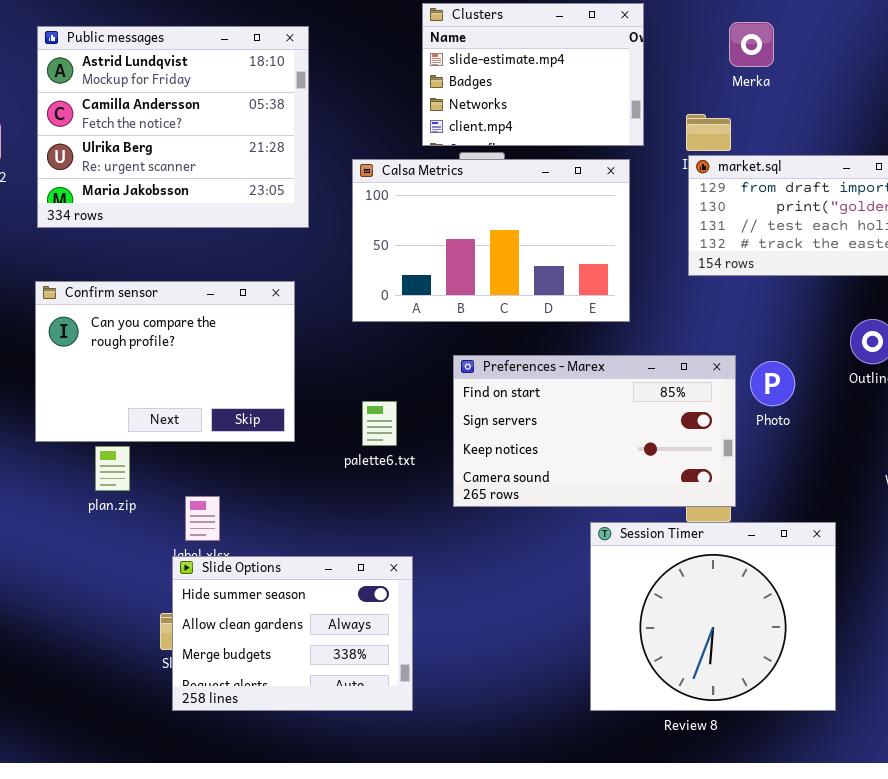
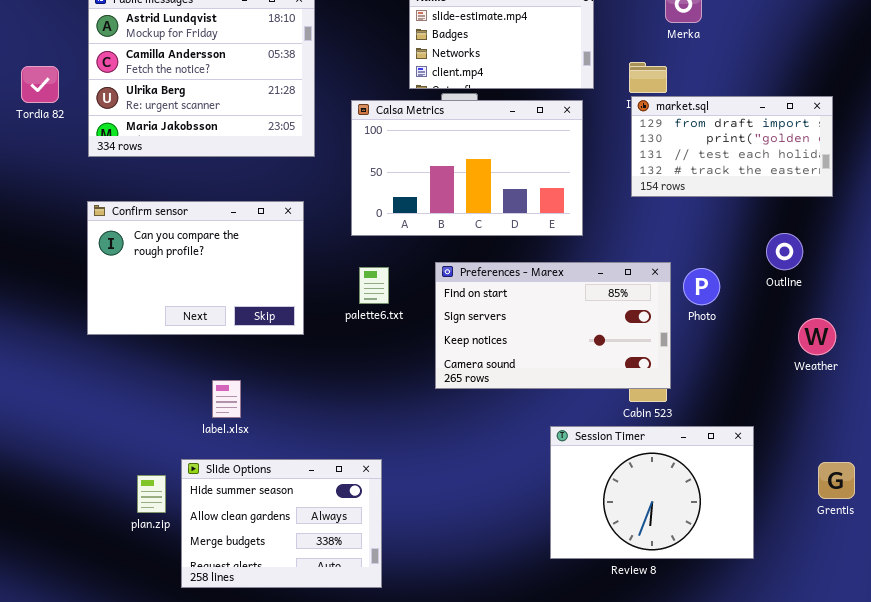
palette6.txt: [362,401,397,446] -> [359,267,389,304], moved
plan.zip: [95,446,130,491] -> [137,475,166,513], moved
Session Timer: [590,522,836,711] -> [550,426,754,559], resized
Slide Options: [172,556,413,711] -> [181,459,382,588], moved

